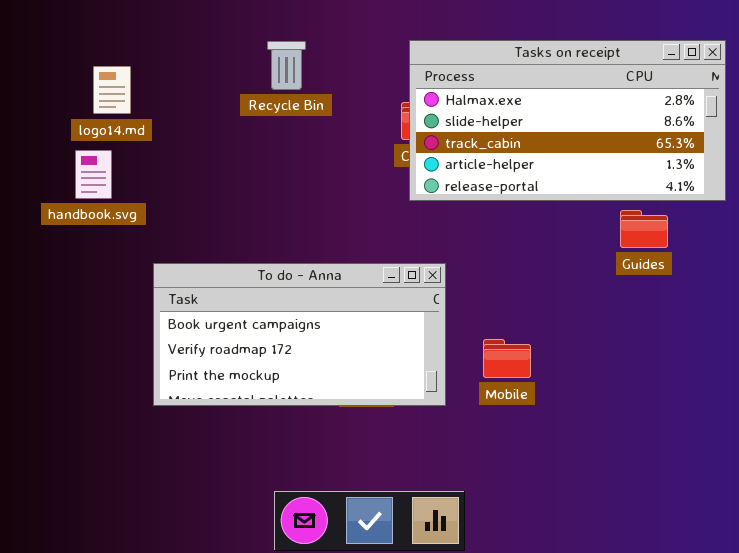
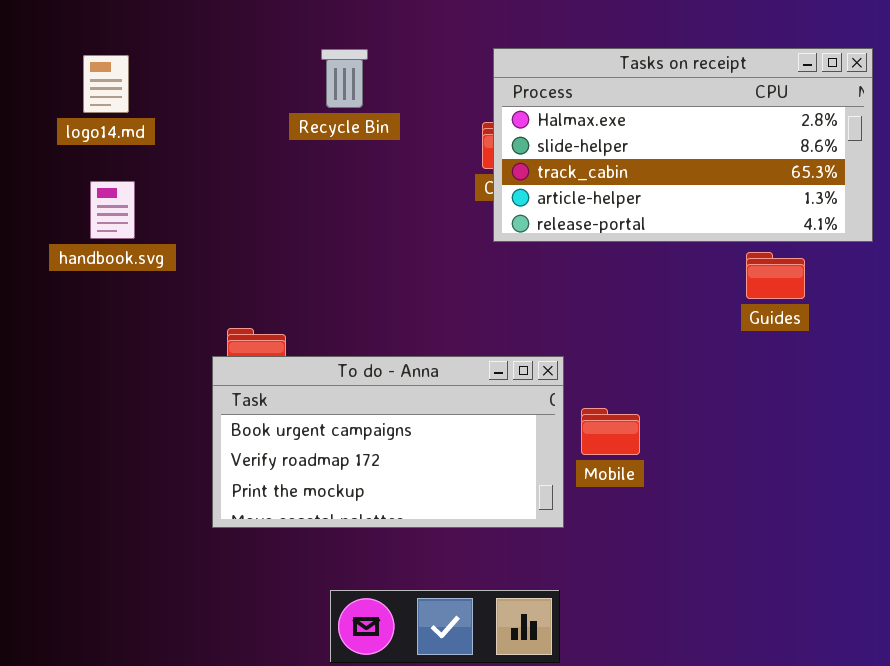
logo14.md: [93,66,131,114] -> [83,55,129,113], moved
To do - Anna: [153,263,446,406] -> [212,356,564,528], moved

